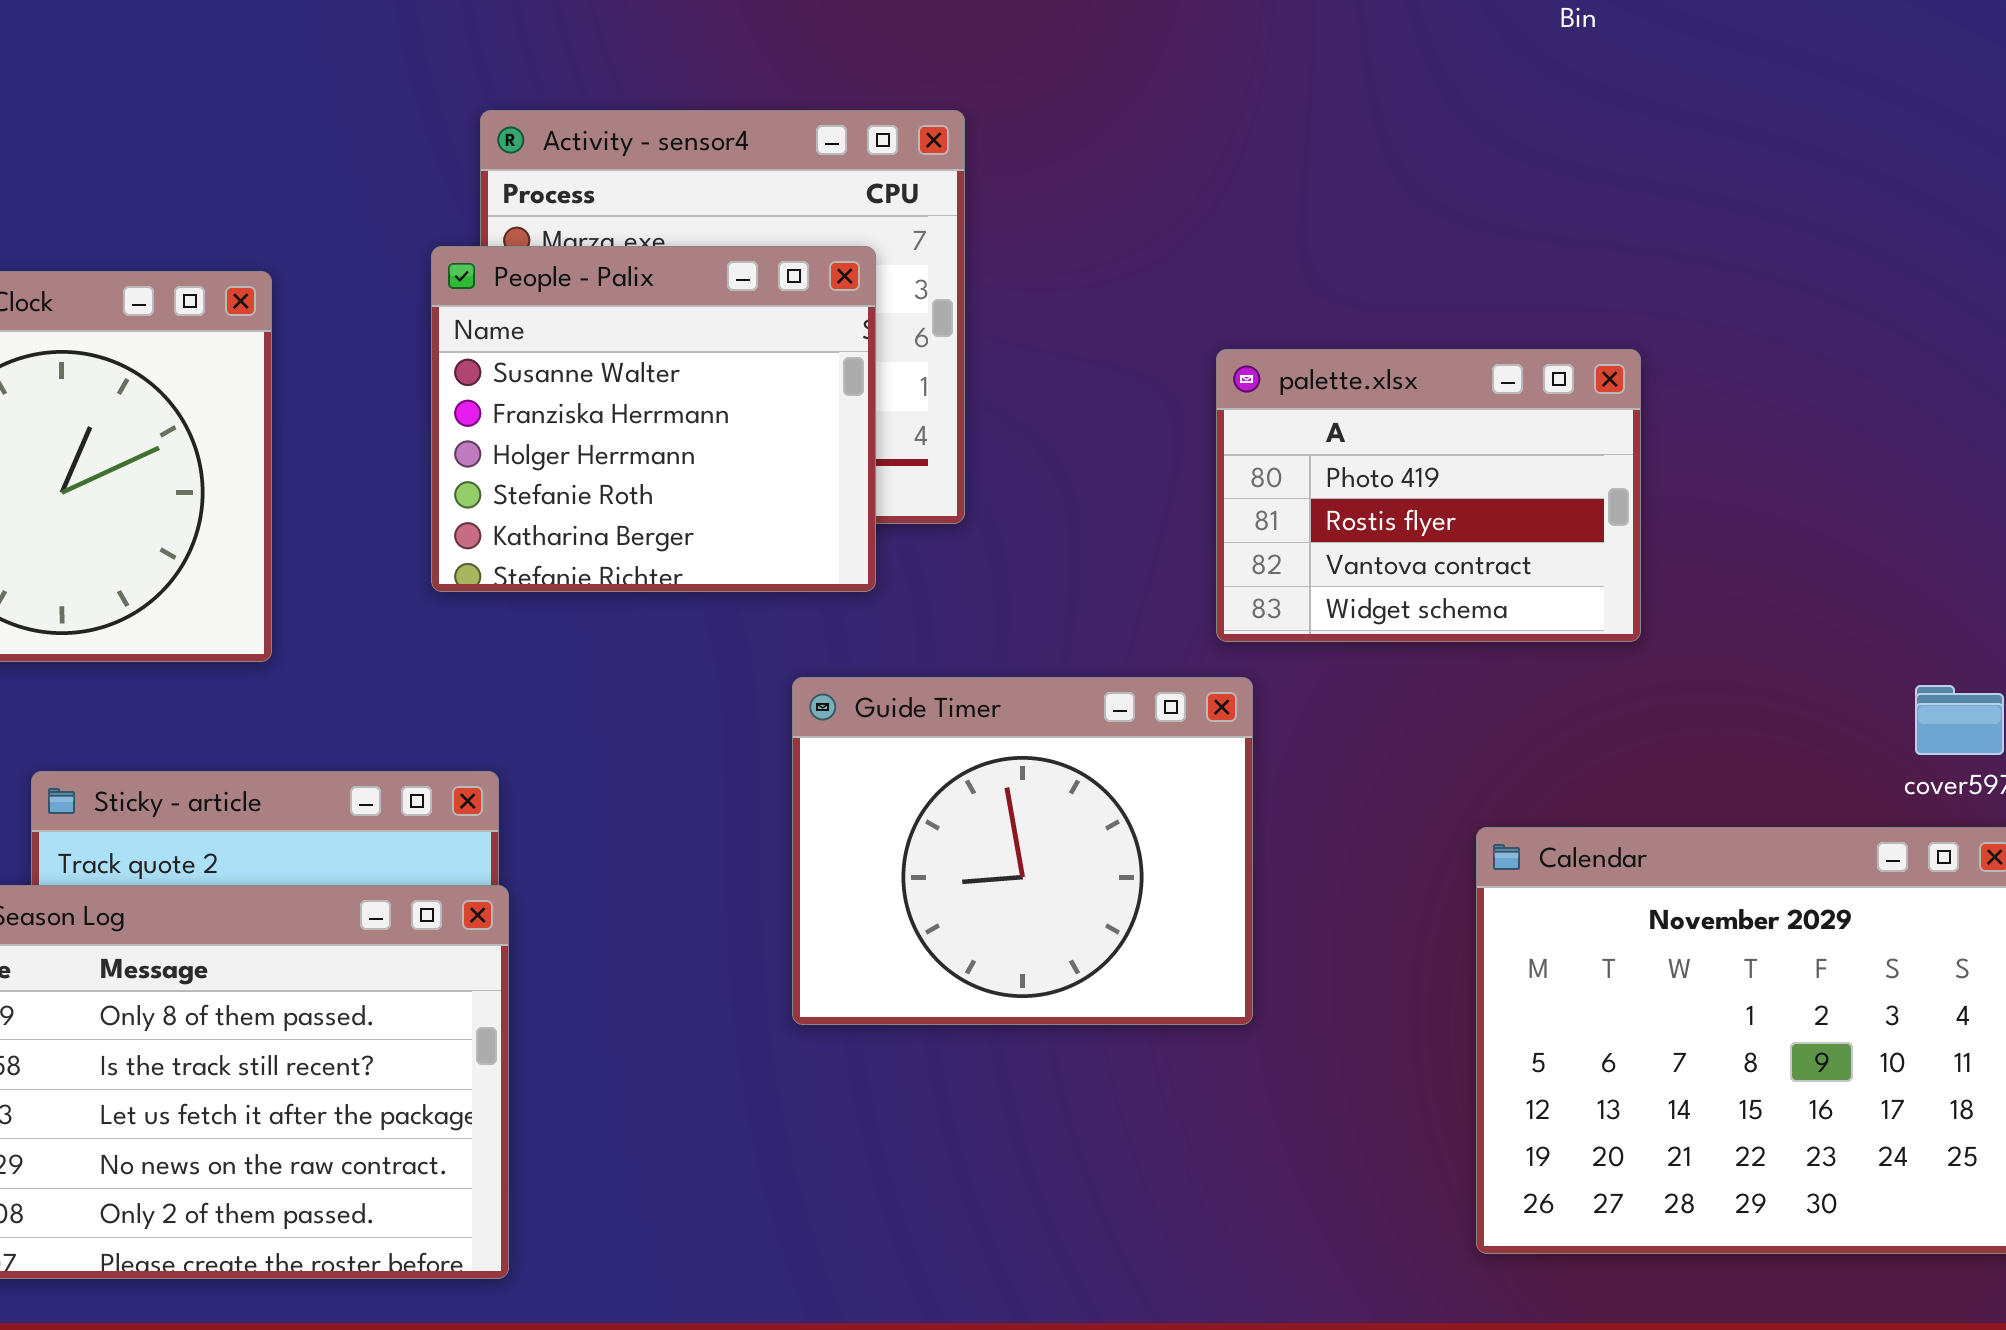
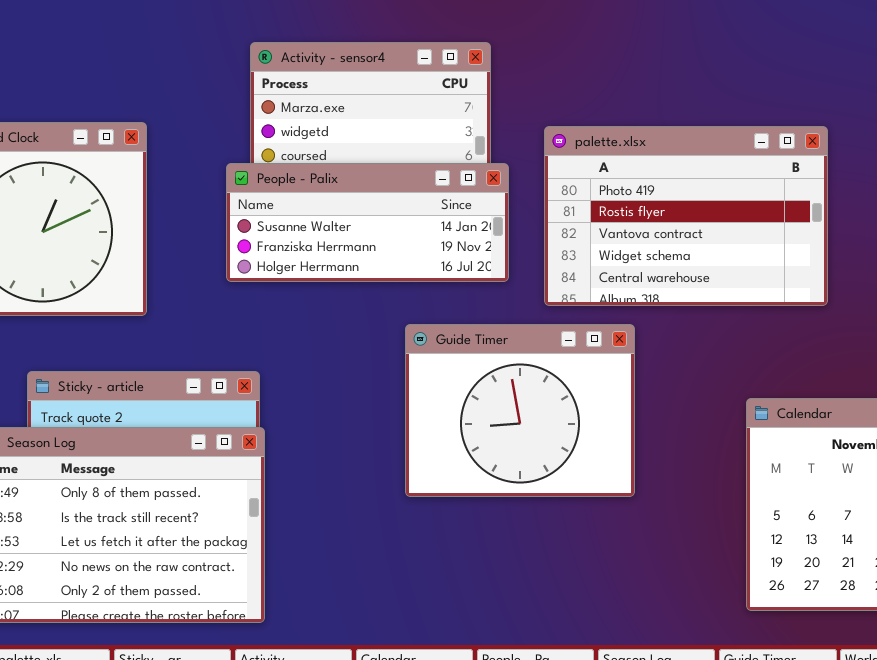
People - Palix: [431,246,876,592] -> [226,163,509,282], resized
palette.xlsx: [1216,349,1641,642] -> [544,126,828,306], resized

